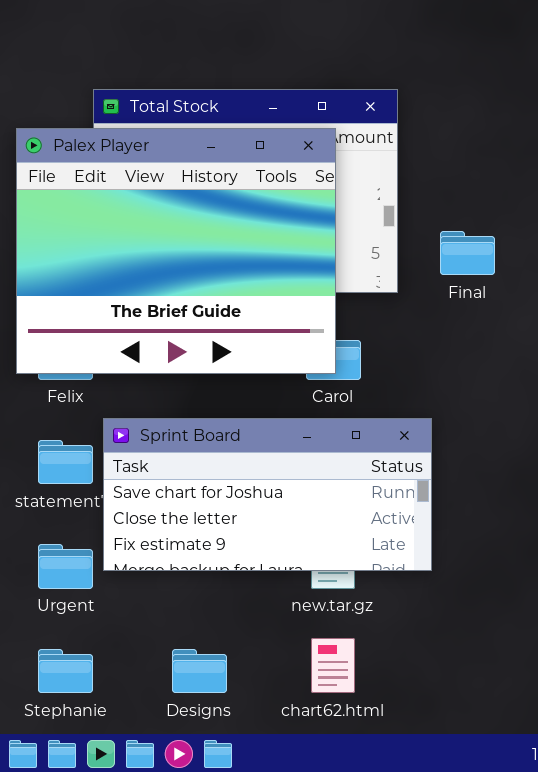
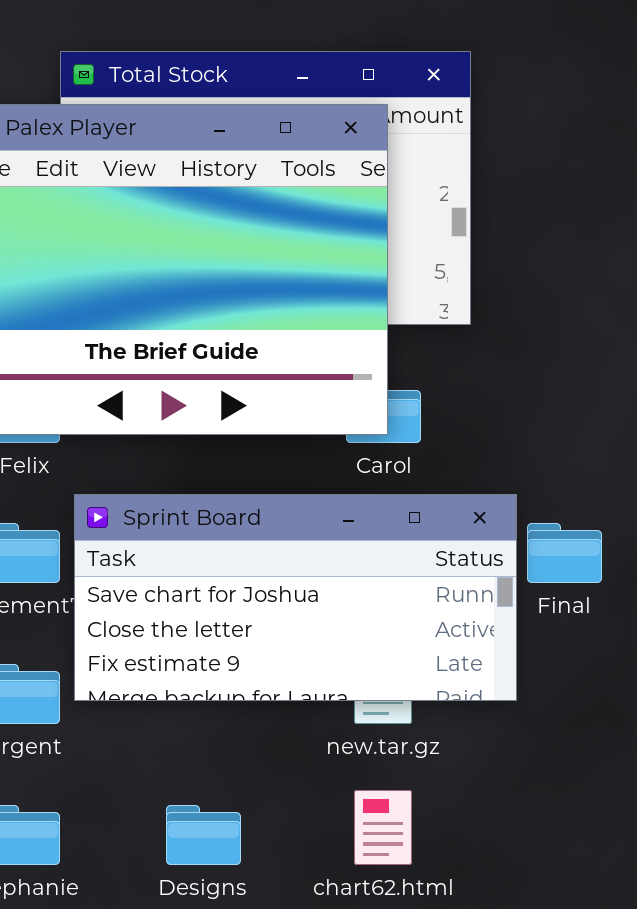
Final: [440,231,495,275] -> [527,523,602,583], moved

